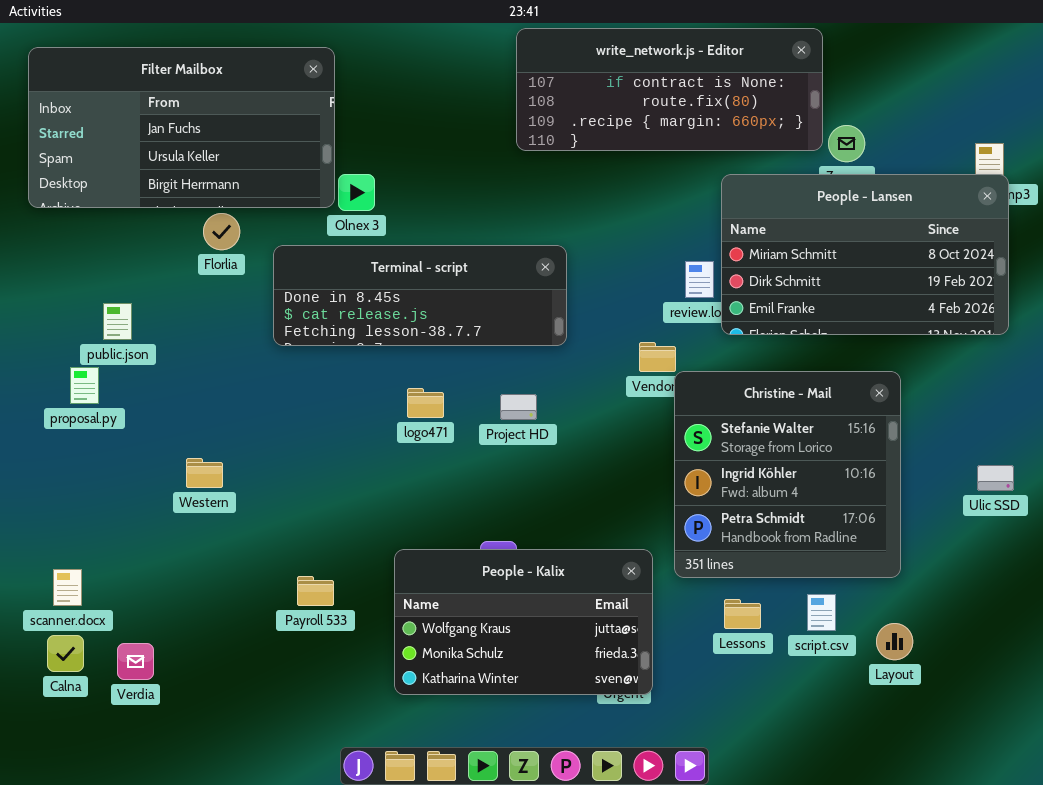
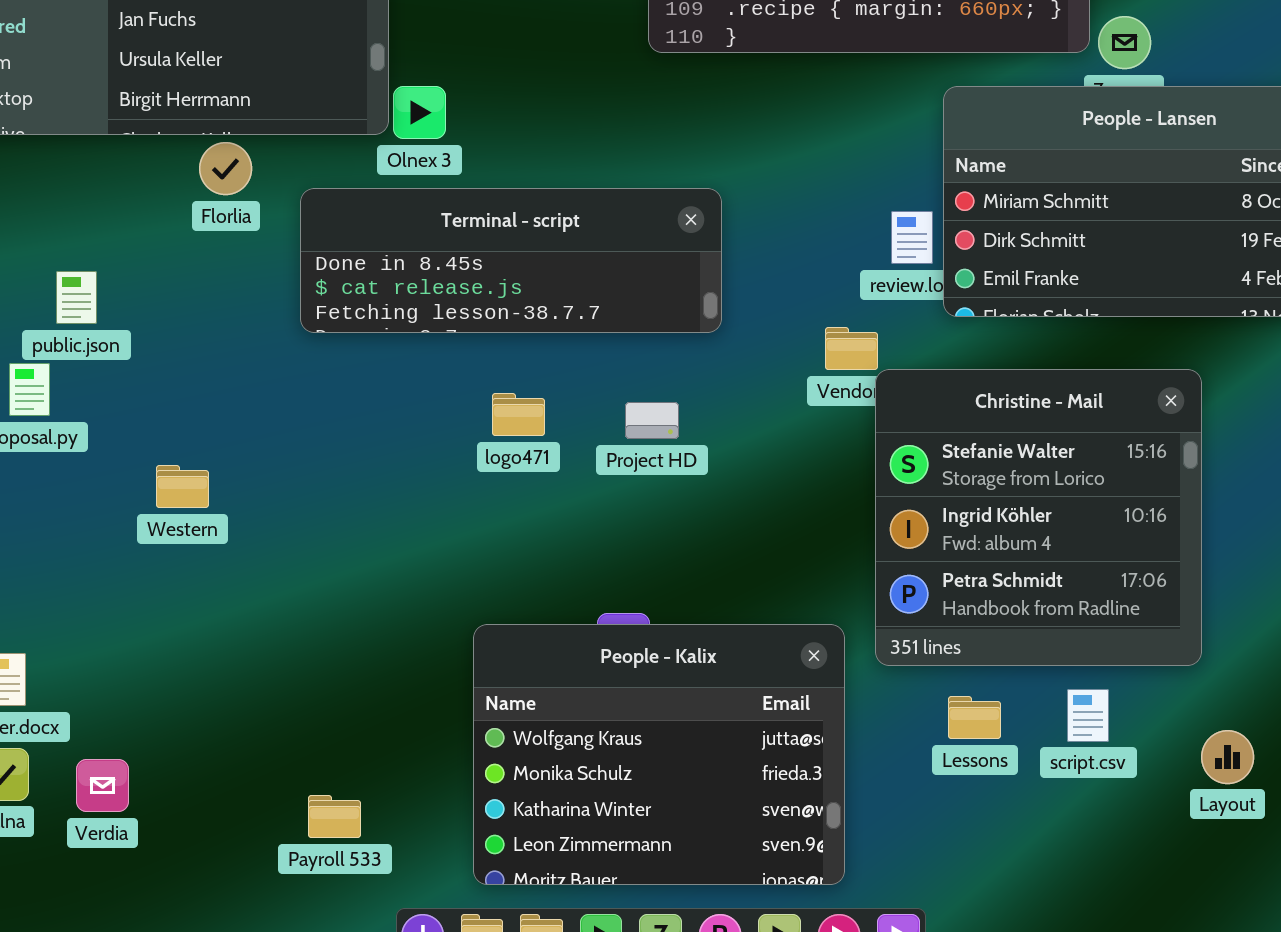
Western: [186,458,223,488] -> [156,465,209,508], moved
People - Kalix: [394,549,653,695] -> [473,624,845,885], resized
Payroll 533: [297,576,334,606] -> [308,795,361,838], moved
Layout: [876,623,913,660] -> [1201,730,1254,784], moved

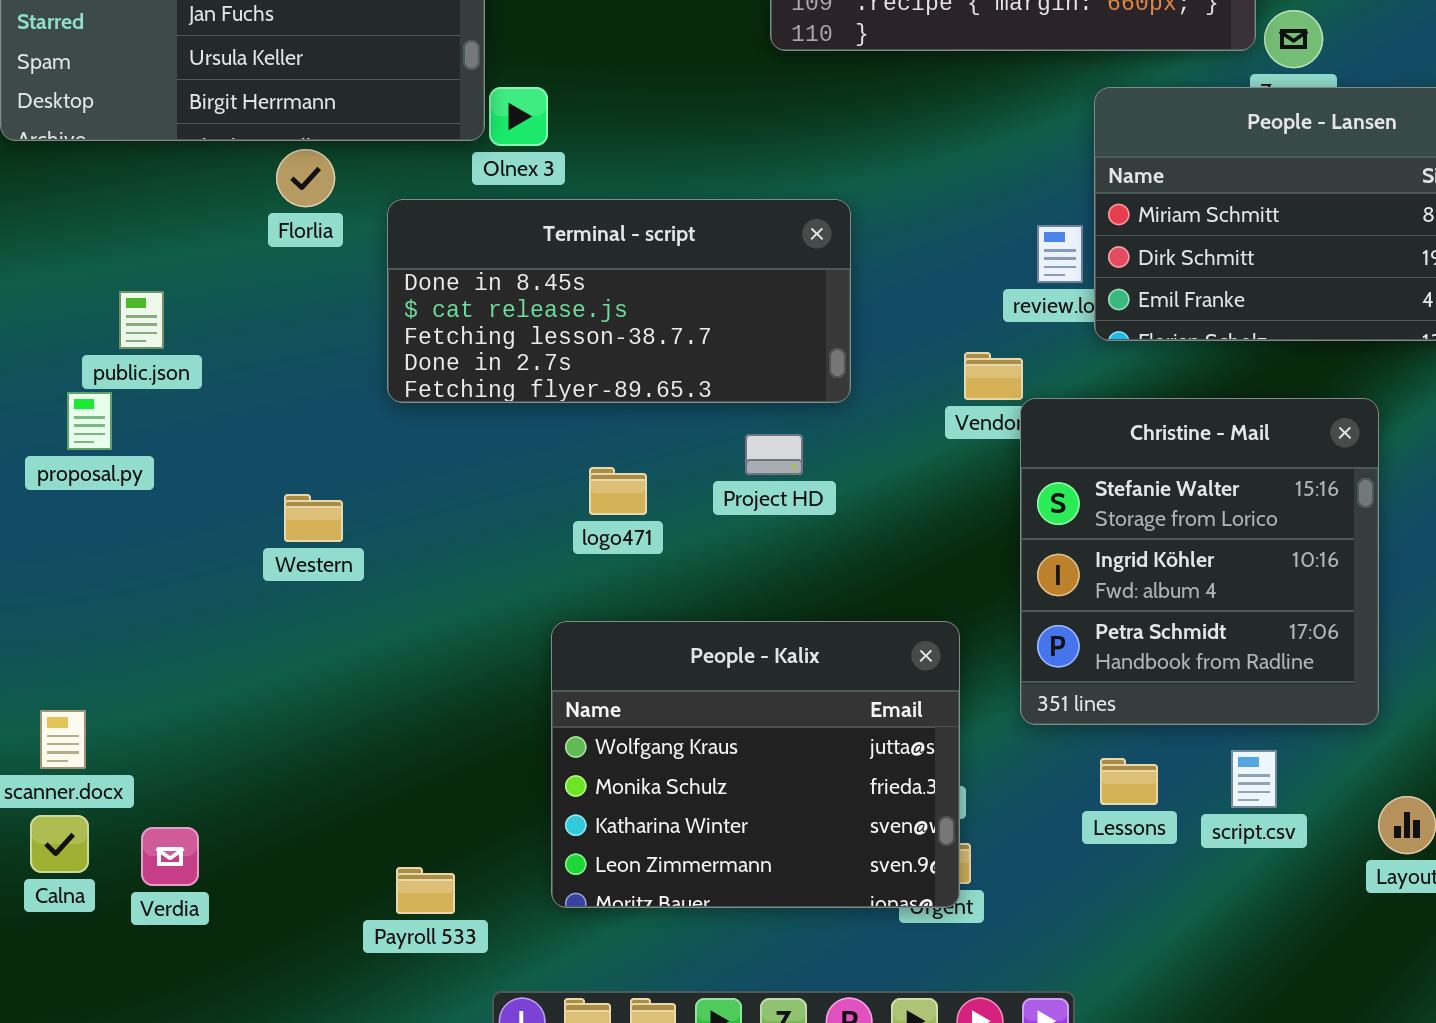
Terminal - script: [300,188,722,333] -> [387,199,851,403], resized
logo471: [492,393,545,436] -> [589,467,647,515], moved
Western: [156,465,209,508] -> [284,494,343,542], moved
People - Kalix: [473,624,845,885] -> [551,621,960,908], moved

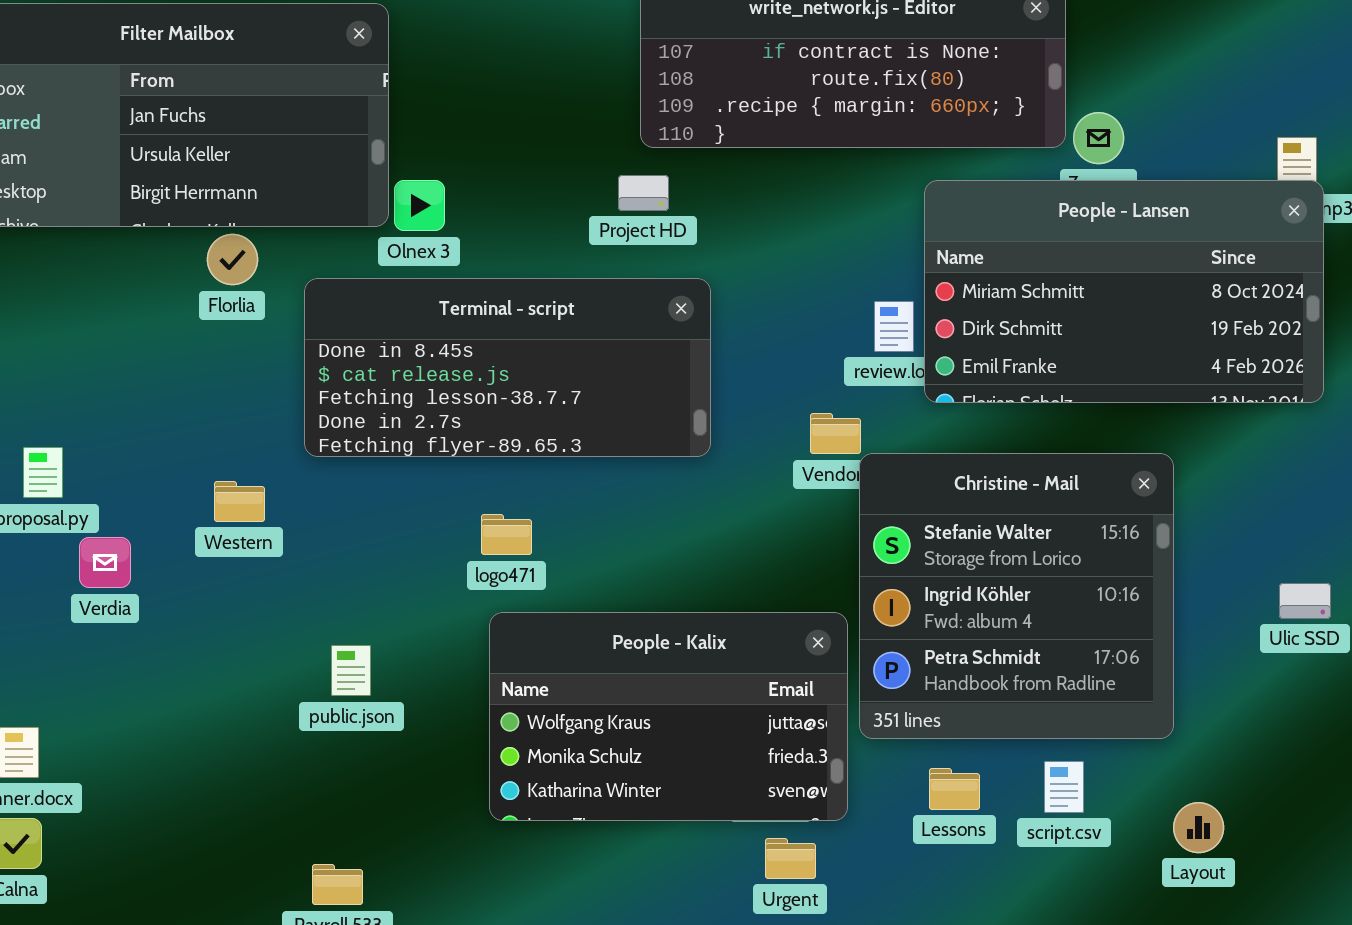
public.json: [119,291,164,349] -> [331,645,371,696], moved
Project HD: [745,434,803,475] -> [618,175,669,211], moved
Western: [284,494,343,542] -> [214,481,265,522], moved
People - Kalix: [551,621,960,908] -> [489,612,848,821], moved, resized
Verdia: [141,827,199,886] -> [79,537,131,588], moved

